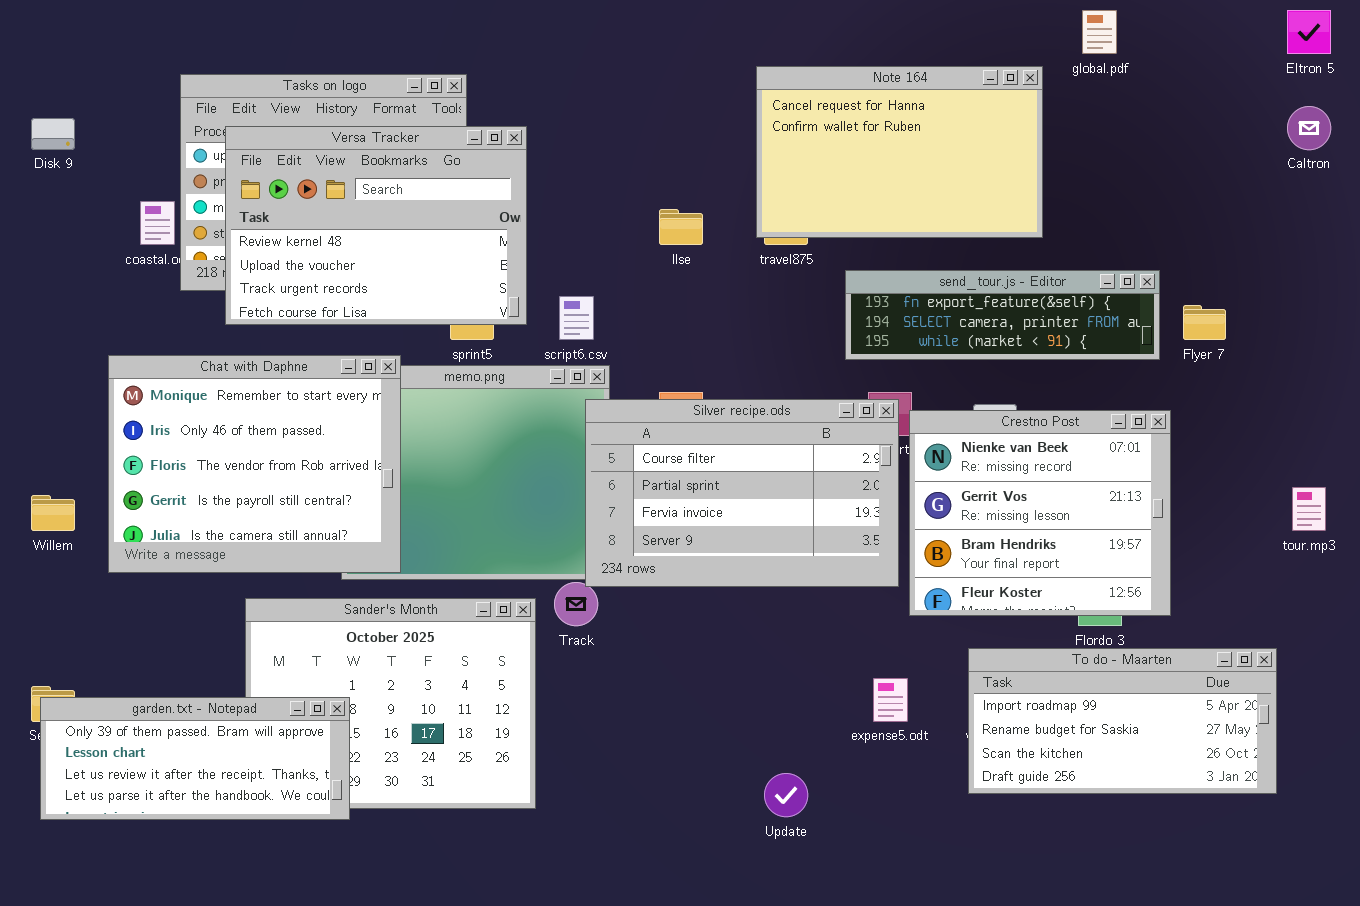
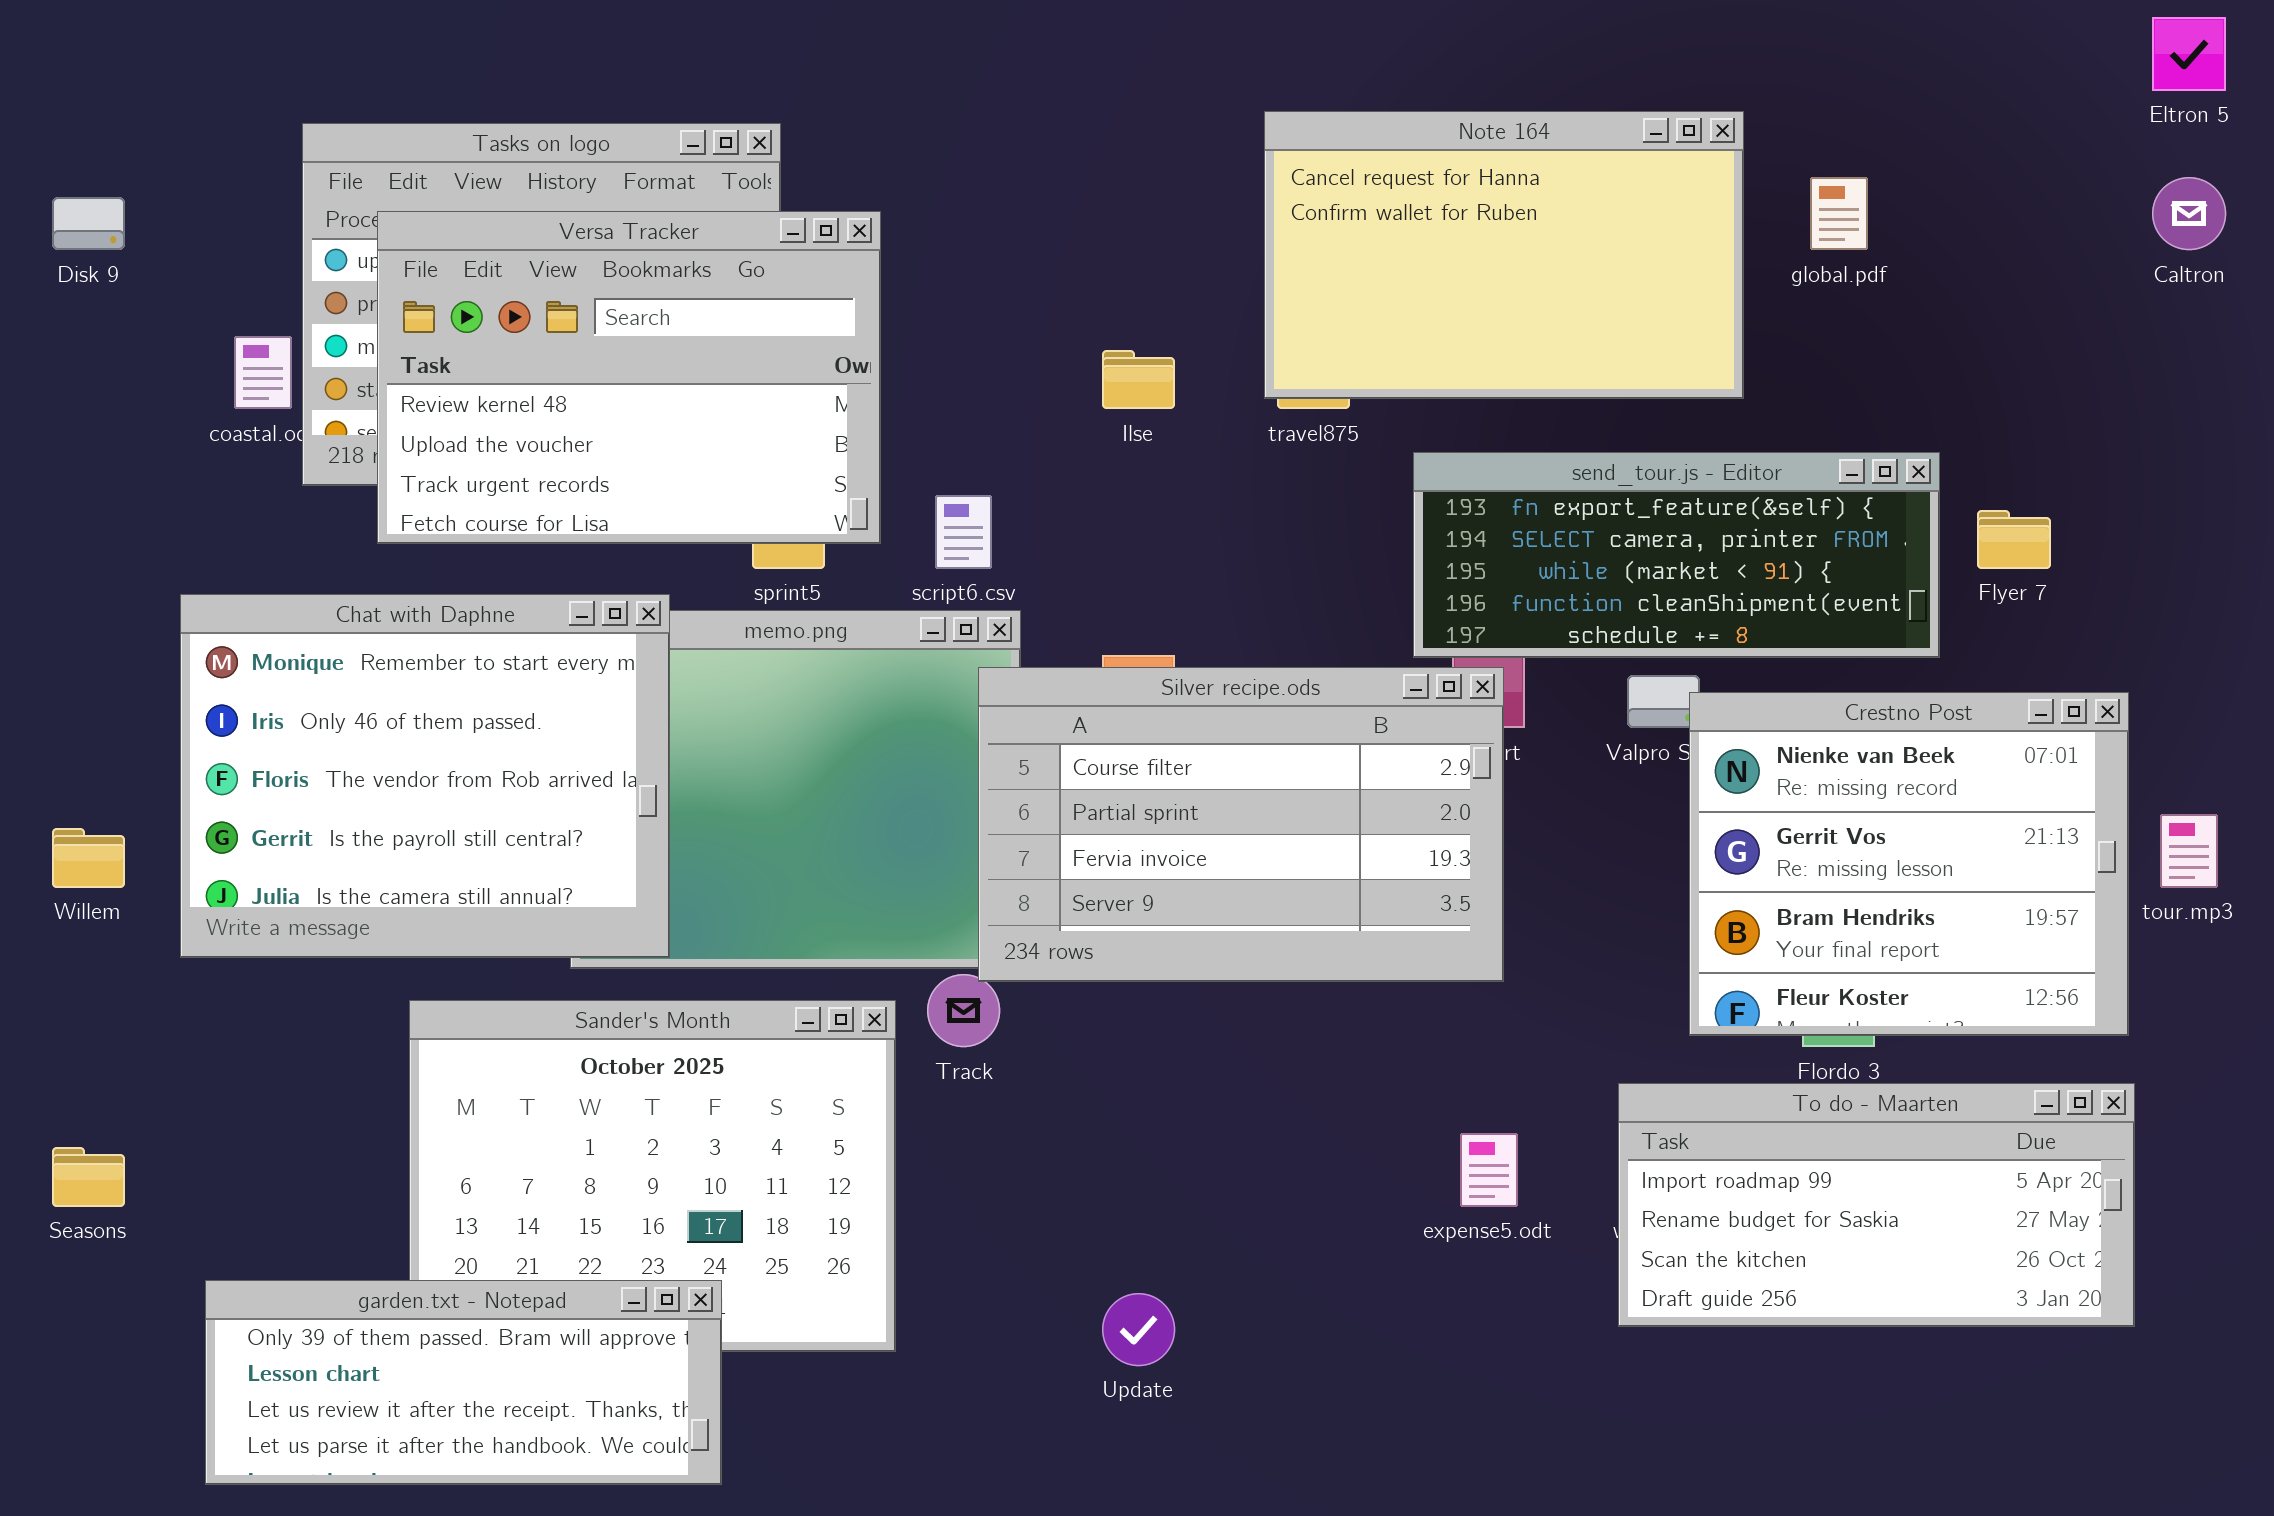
global.pdf: [1082,10,1117,54] -> [1810,177,1868,250], moved
send_tour.js - Editor: [845,270,1160,360] -> [1413,452,1940,658], resized
Crestno Post: [909,410,1171,616] -> [1689,692,2129,1036], moved
garden.txt - Notepad: [40,697,350,820] -> [205,1280,722,1485], moved
Update: [764,773,808,817] -> [1102,1293,1175,1366], moved

